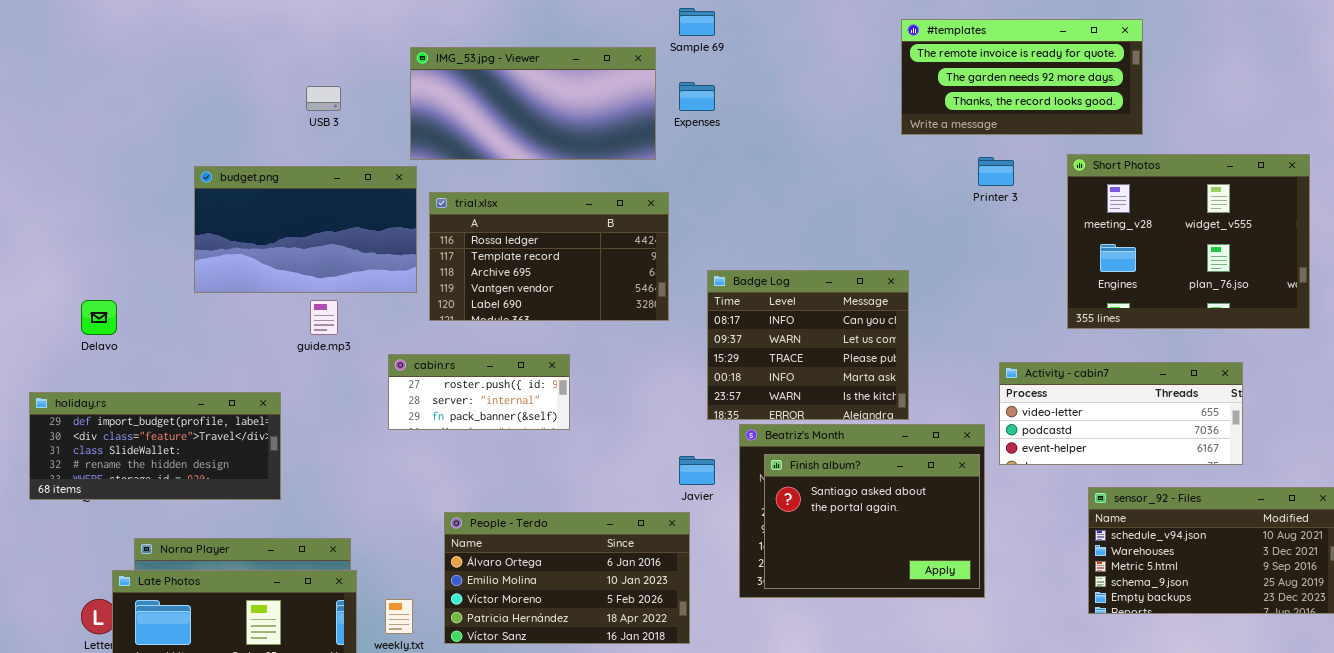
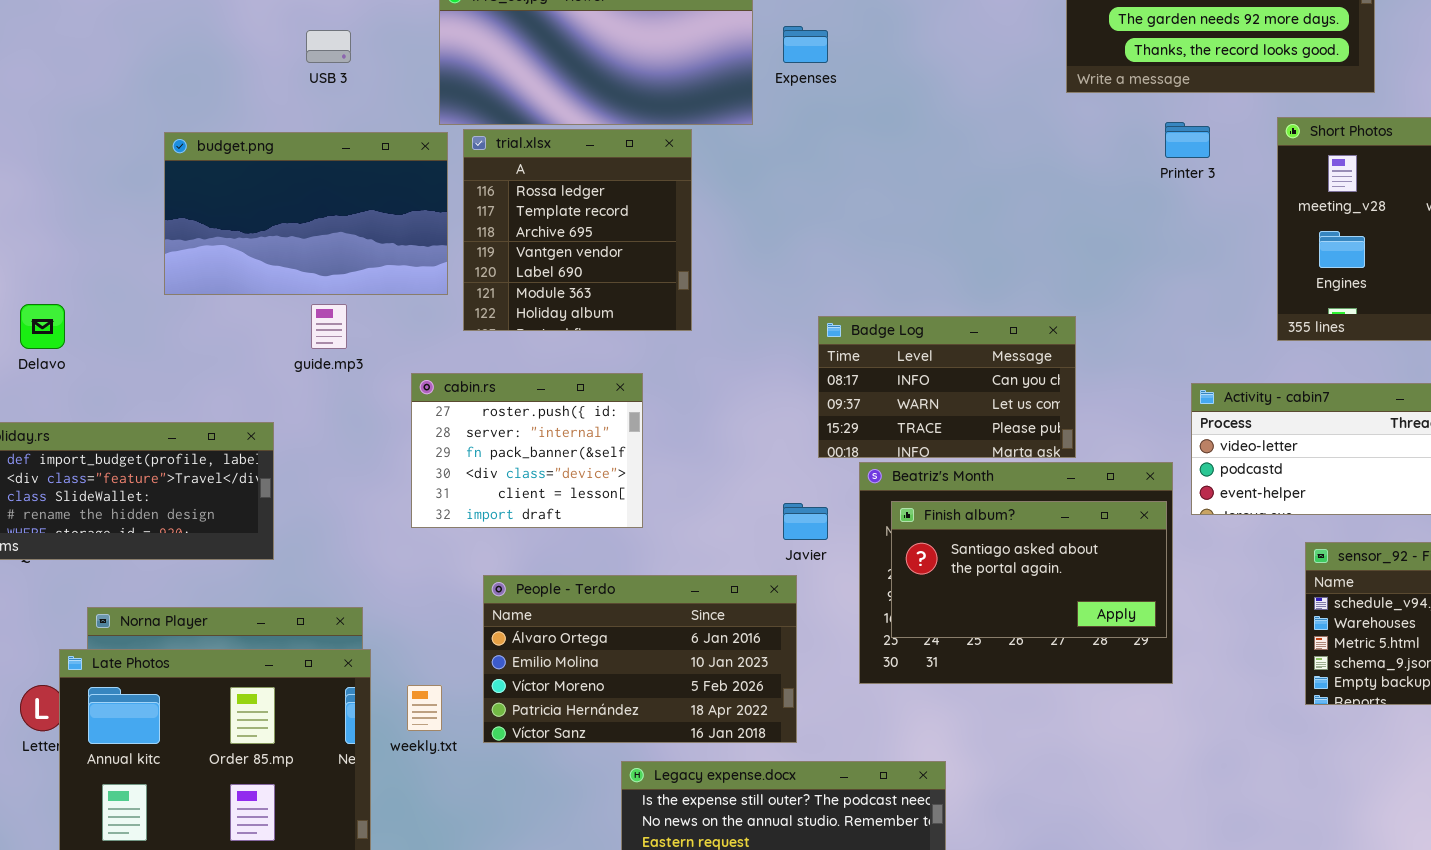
trial.xlsx: [429,192,669,321] -> [463,129,692,331], resized
Badge Log: [707,270,909,420] -> [818,316,1076,458], resized
cabin.rs: [388,354,570,430] -> [411,373,643,528], resized
Finish album?: [764,454,980,589] -> [891,501,1167,638], resized

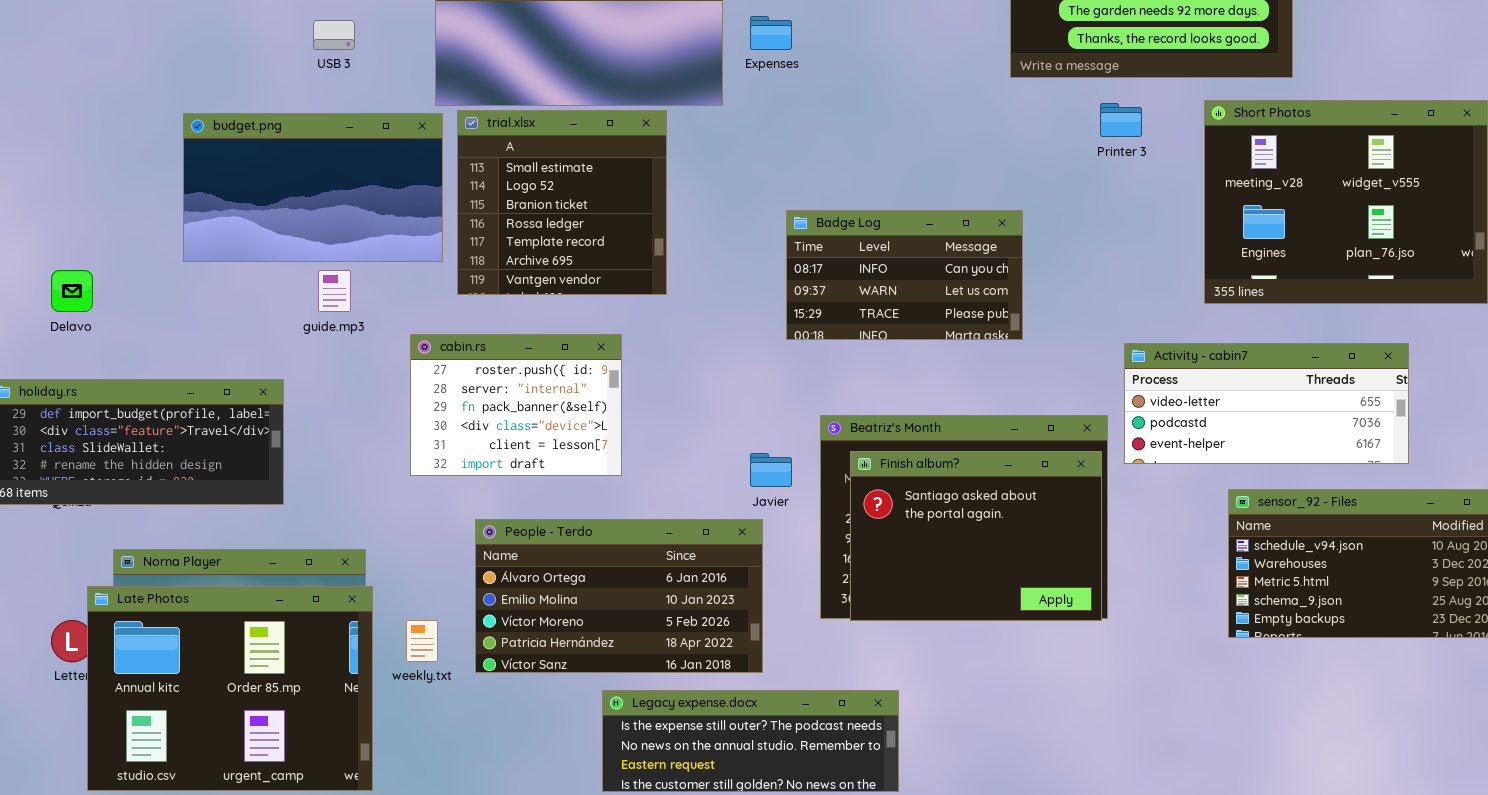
trial.xlsx: [463,129,692,331] -> [457,110,667,295], scrolled up 3 rows
Badge Log: [818,316,1076,458] -> [786,210,1023,340], moved
Finish album?: [891,501,1167,638] -> [850,451,1102,621], resized

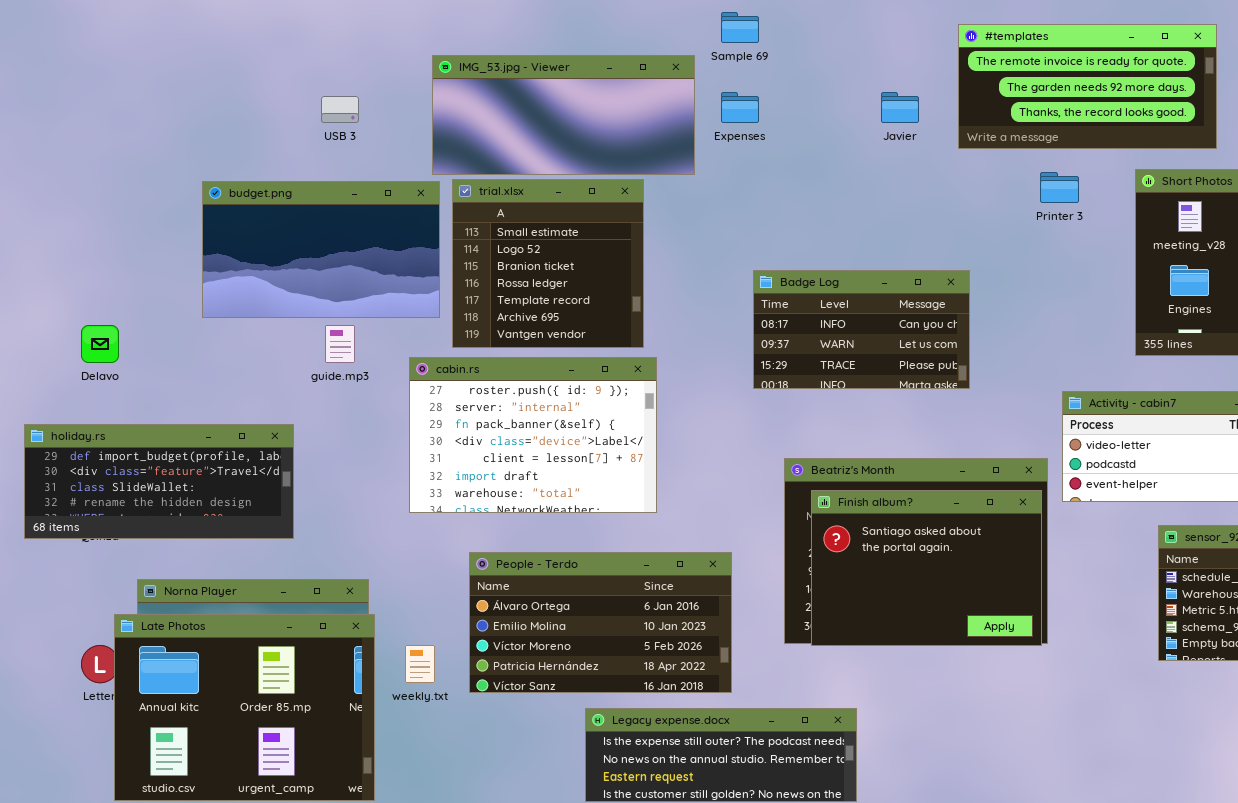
cabin.rs: [410,334,622,476] -> [409,357,657,513], resized
Javier: [750,453,792,487] -> [881,92,919,123], moved

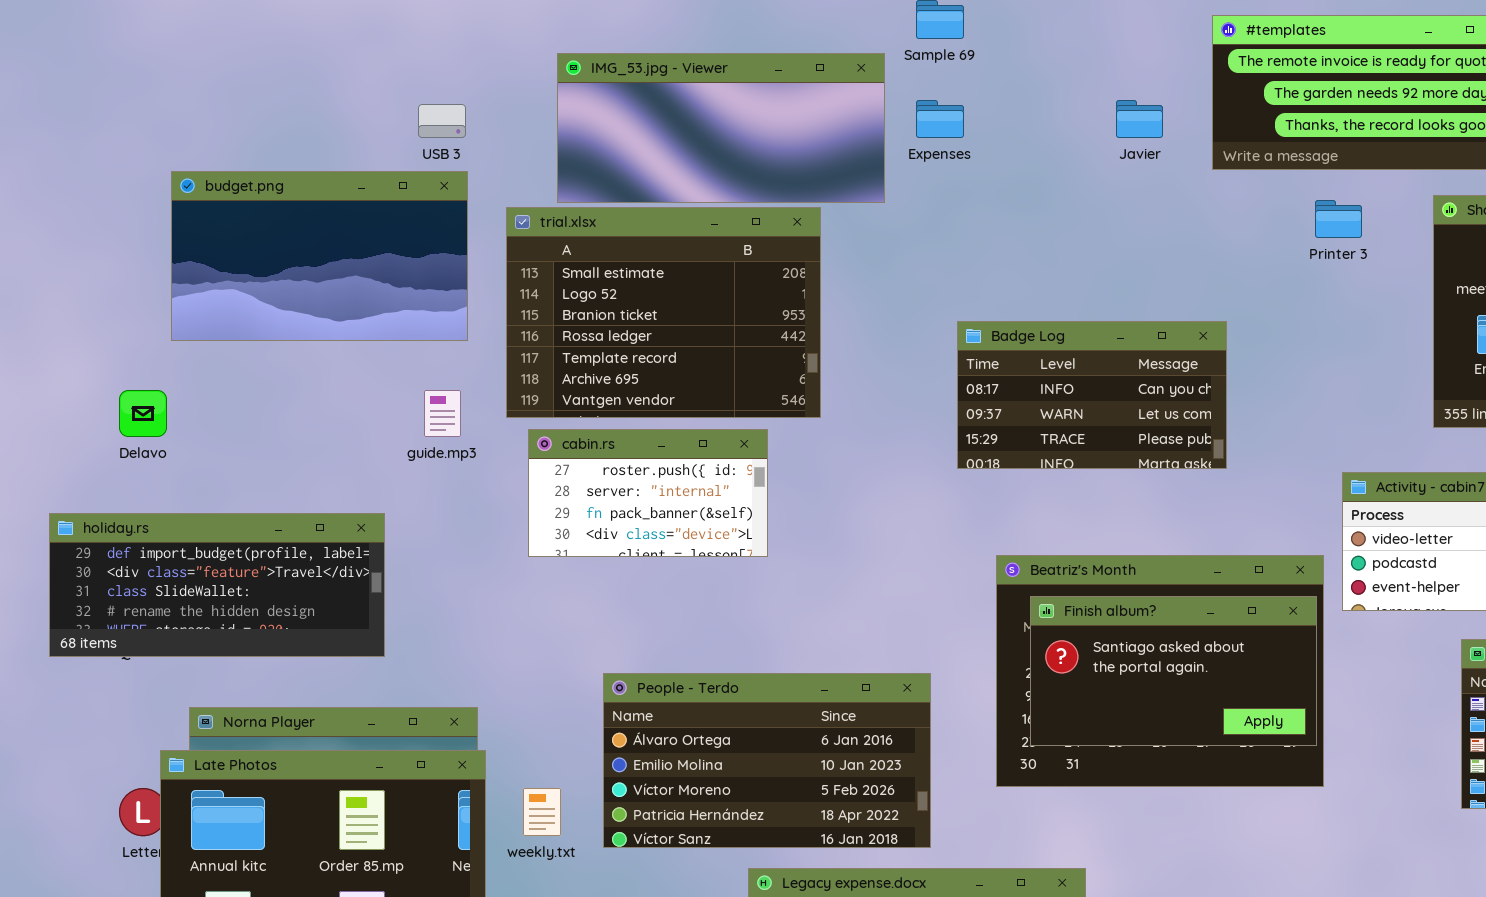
trial.xlsx: [452,179,644,348] -> [506,207,821,418], resized
budget.png: [202,181,440,318] -> [171,171,468,341], moved
cabin.rs: [409,357,657,513] -> [528,429,768,557], resized
Finish album?: [811,490,1042,646] -> [1030,596,1317,746], resized

